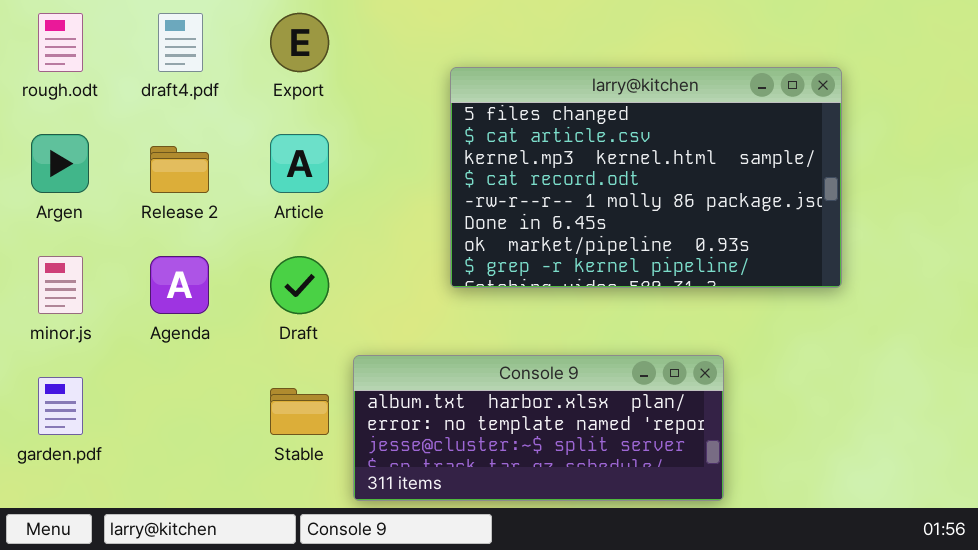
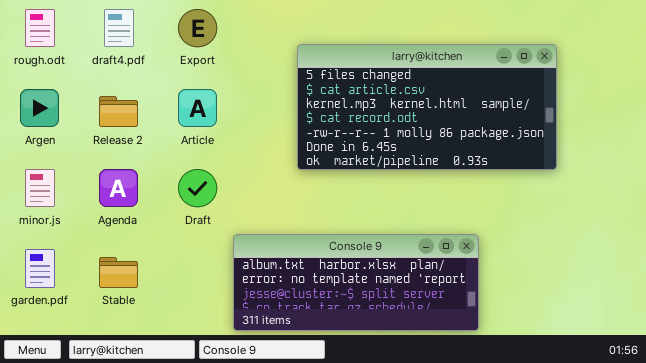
larry@kitchen: [450,67,842,288] -> [297,44,557,170], resized
Stable: [270,388,329,435] -> [99,257,138,288], moved

